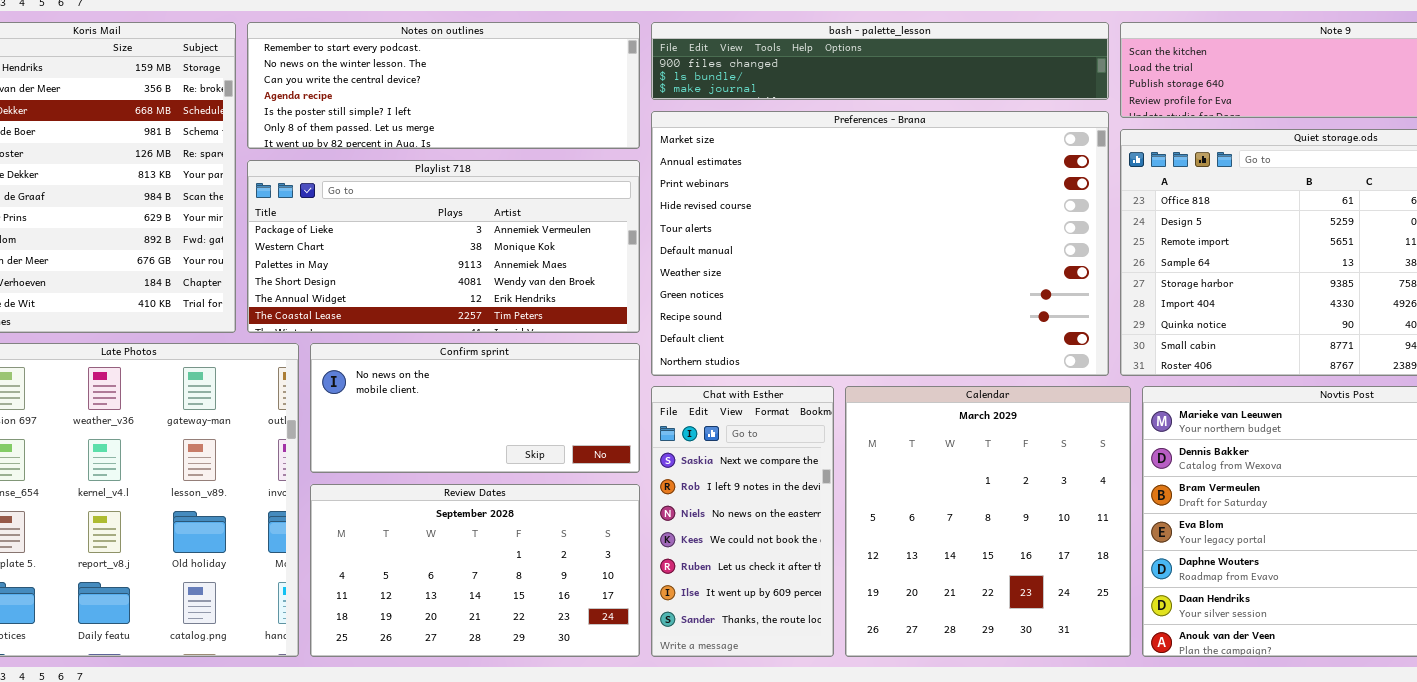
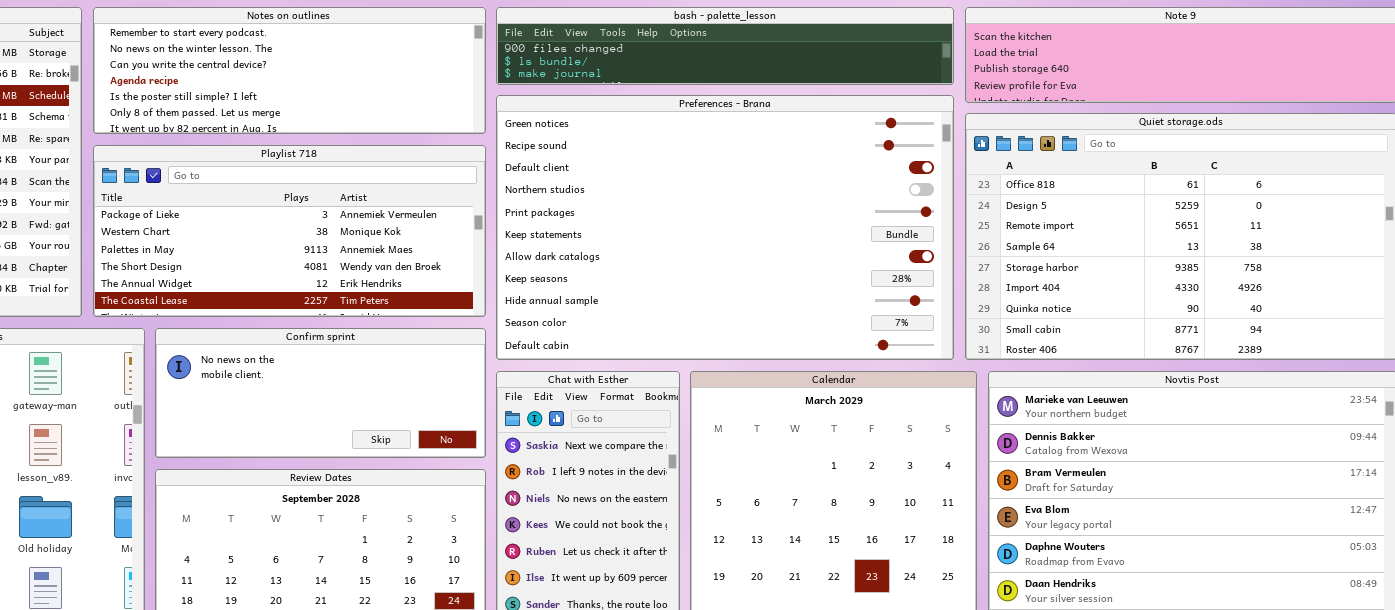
Preferences - Brana: [651,111,1109,376] -> [496,95,954,360], scrolled down 7 rows

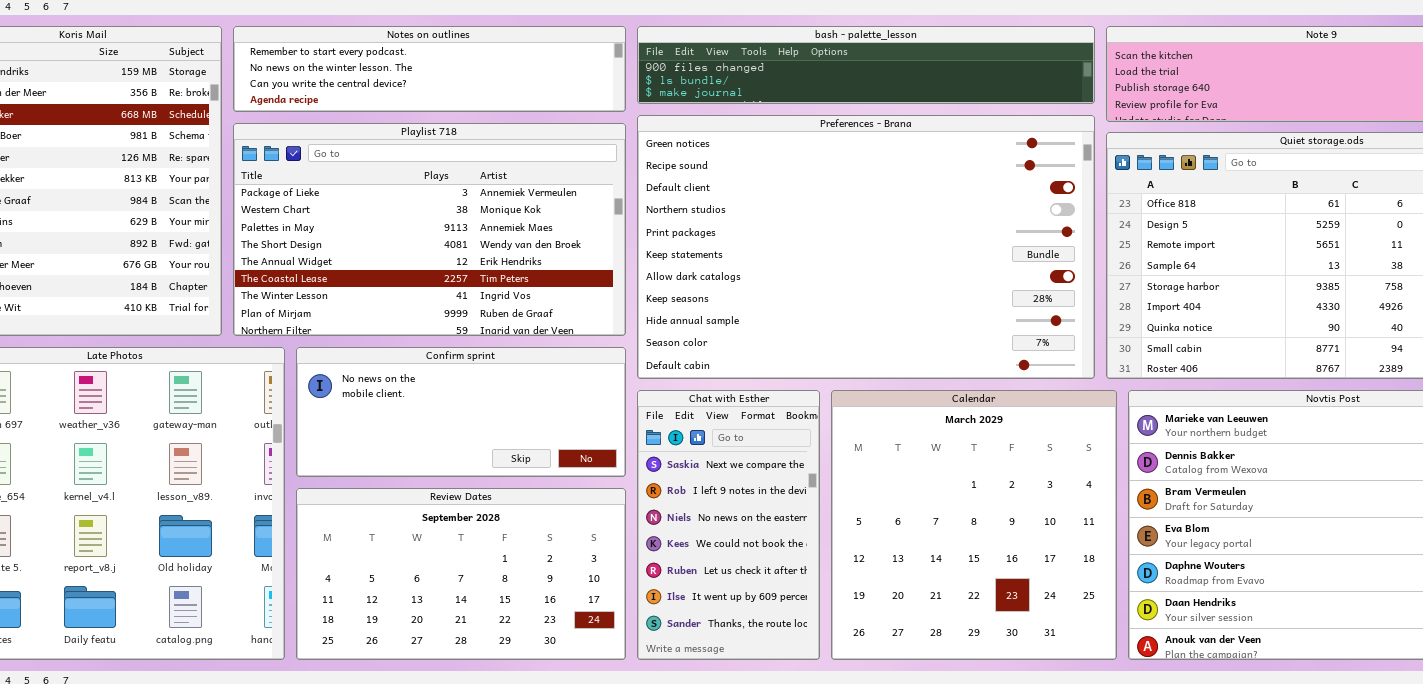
Notes on outlines: [93,7,486,134] -> [233,26,626,112], resized
Playlist 718: [93,145,486,317] -> [233,123,626,336], resized

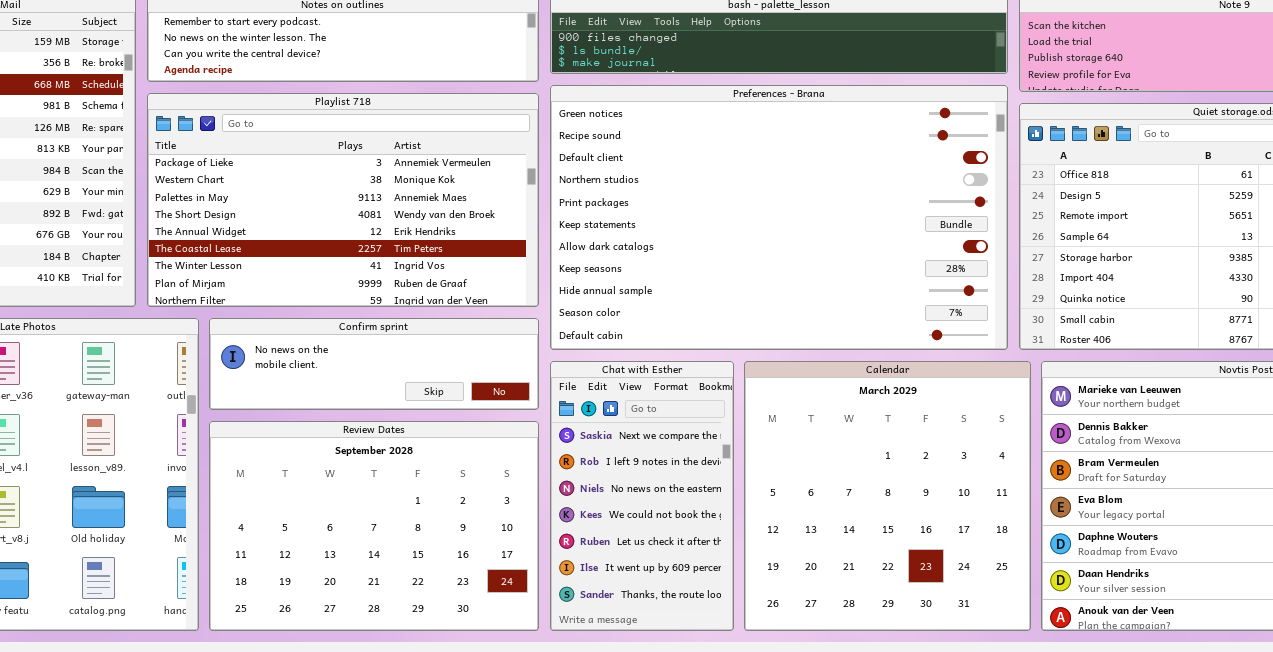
Confirm sprint: [296,347,626,477] -> [209,318,539,410], resized
Review Dates: [296,488,626,660] -> [209,421,539,631], resized

